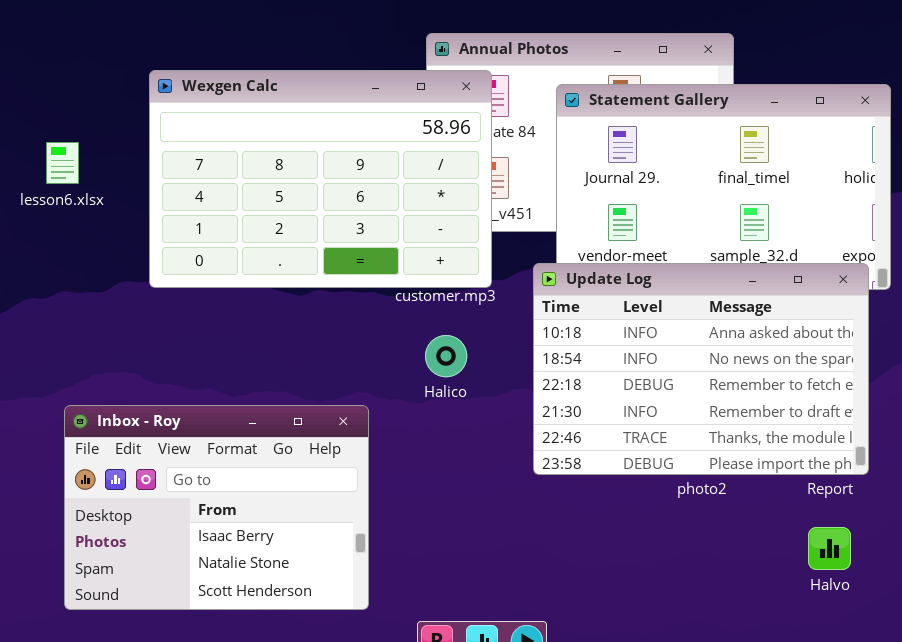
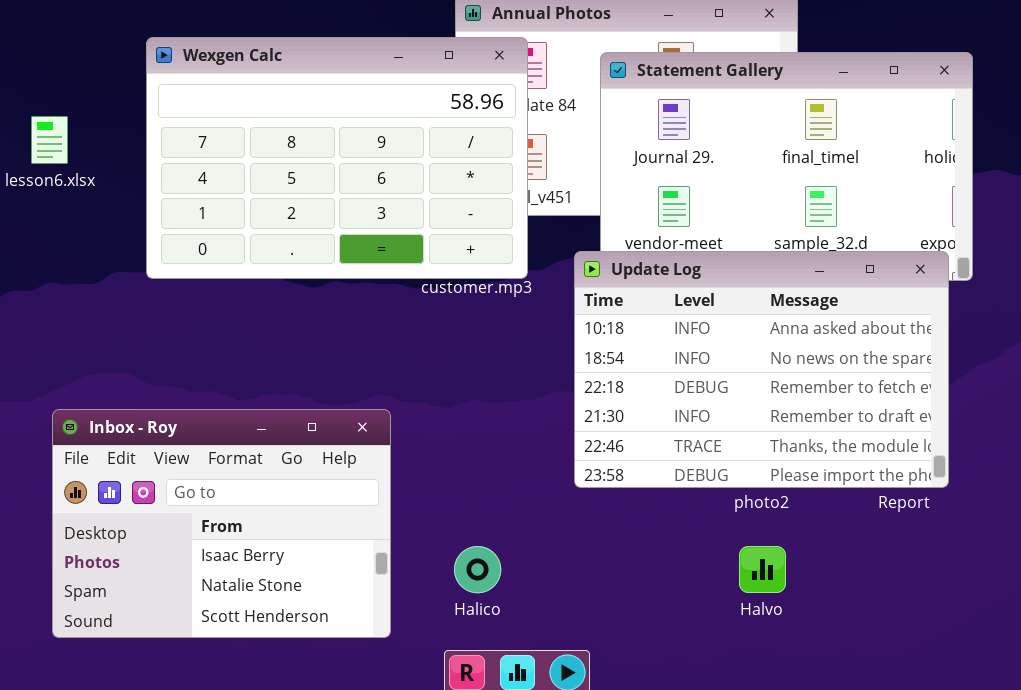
Halico: [425,335,467,377] -> [454,546,501,593], moved
Halvo: [808,527,851,570] -> [739,546,786,593], moved

